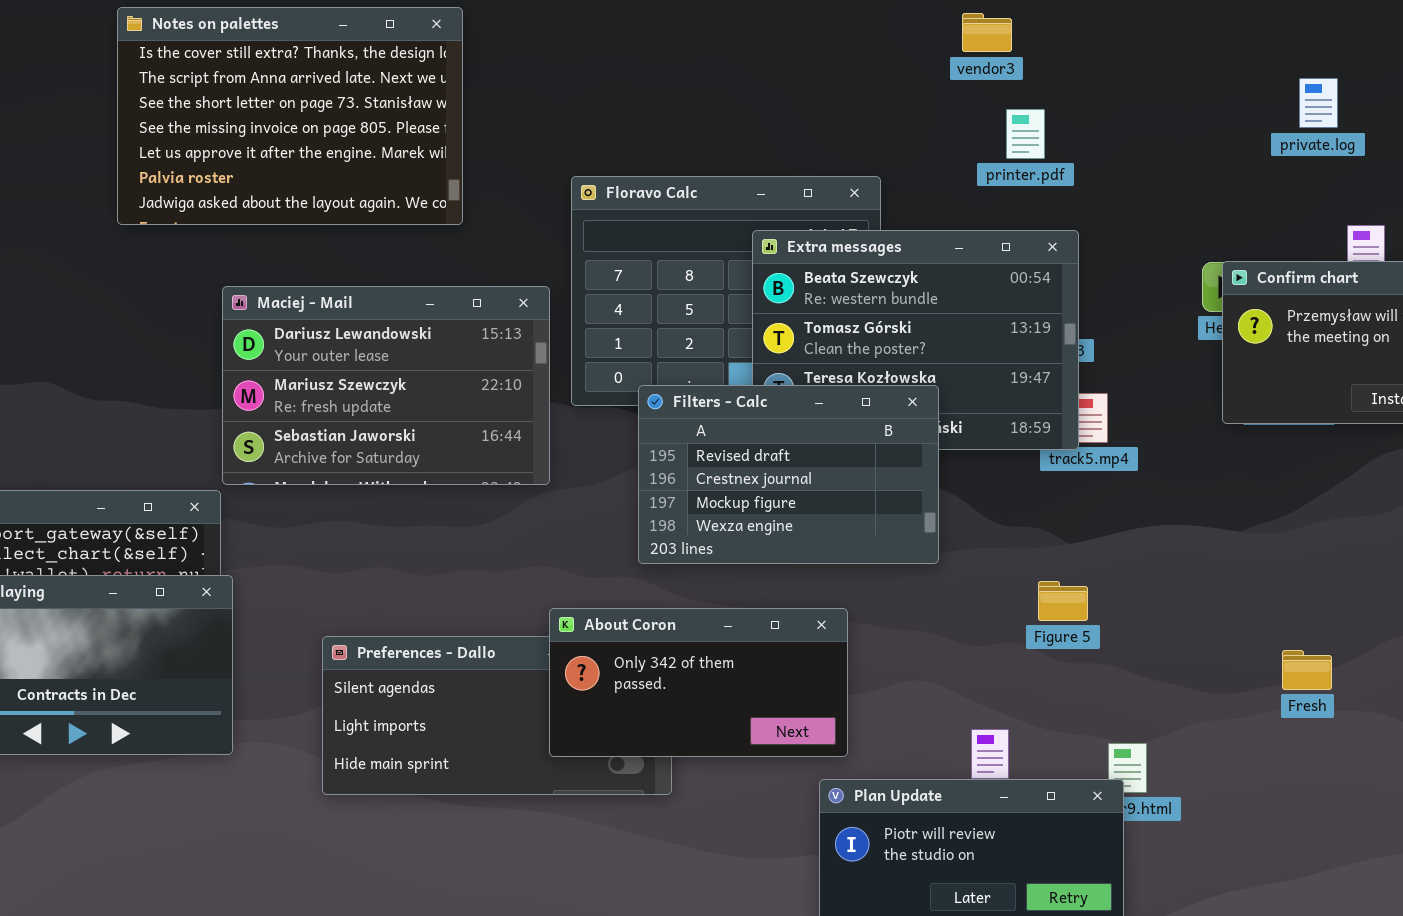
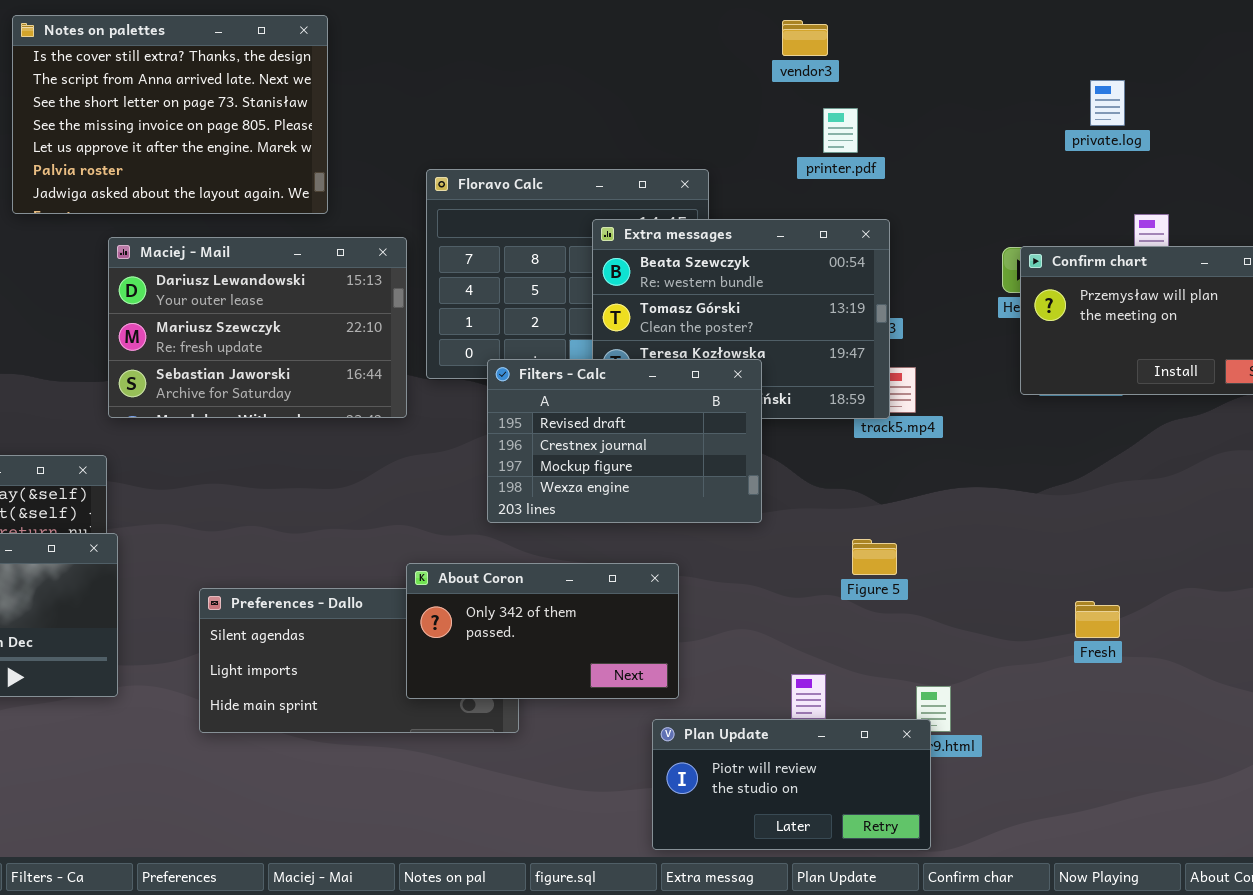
Maciej - Mail: [222,286,550,485] -> [108,237,407,418], moved

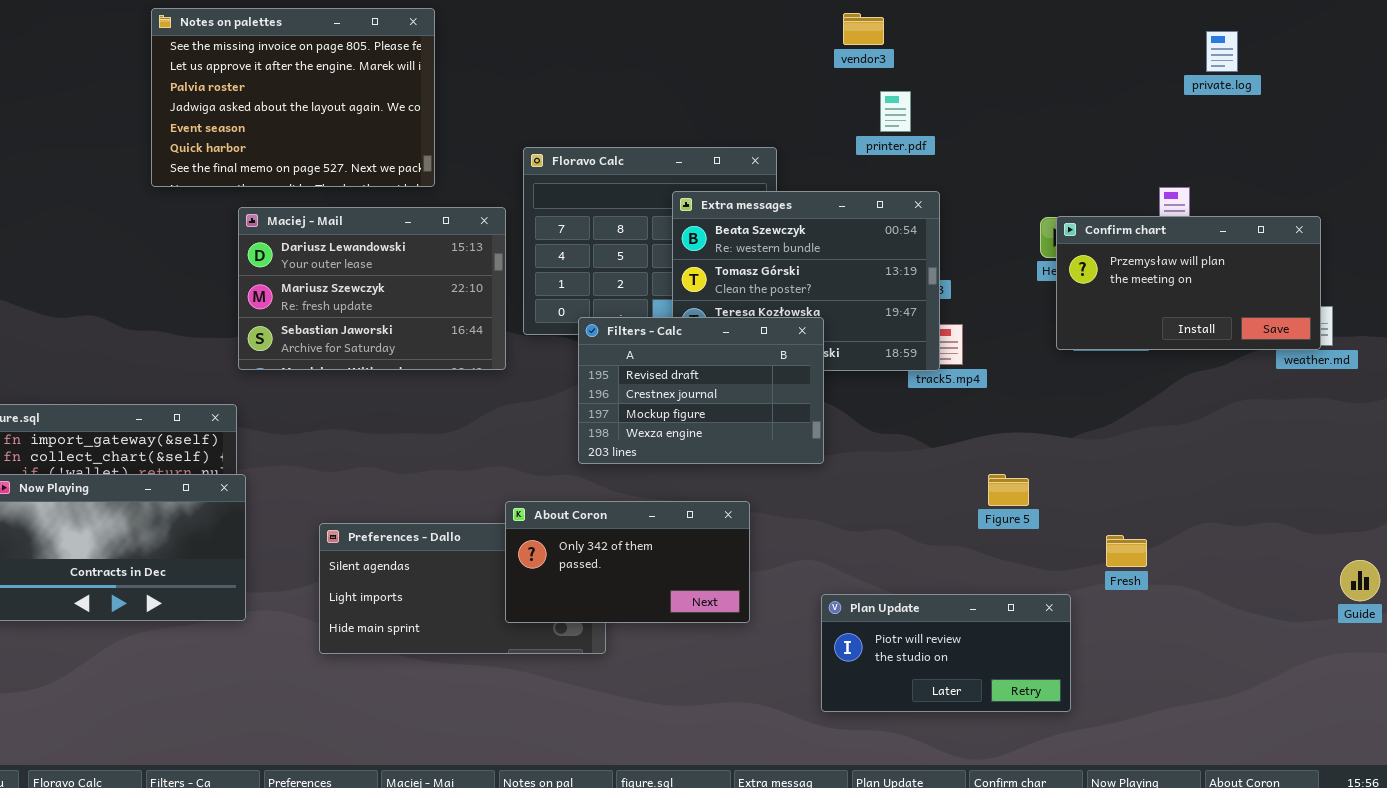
Notes on palettes: [12,15,328,214] -> [151,8,435,187], scrolled down 3 rows
private.log: [1090,80,1125,126] -> [1206,31,1238,72], moved
Figure 5: [852,539,897,575] -> [988,474,1029,506], moved
Plan Update: [652,719,931,850] -> [821,594,1071,712], moved

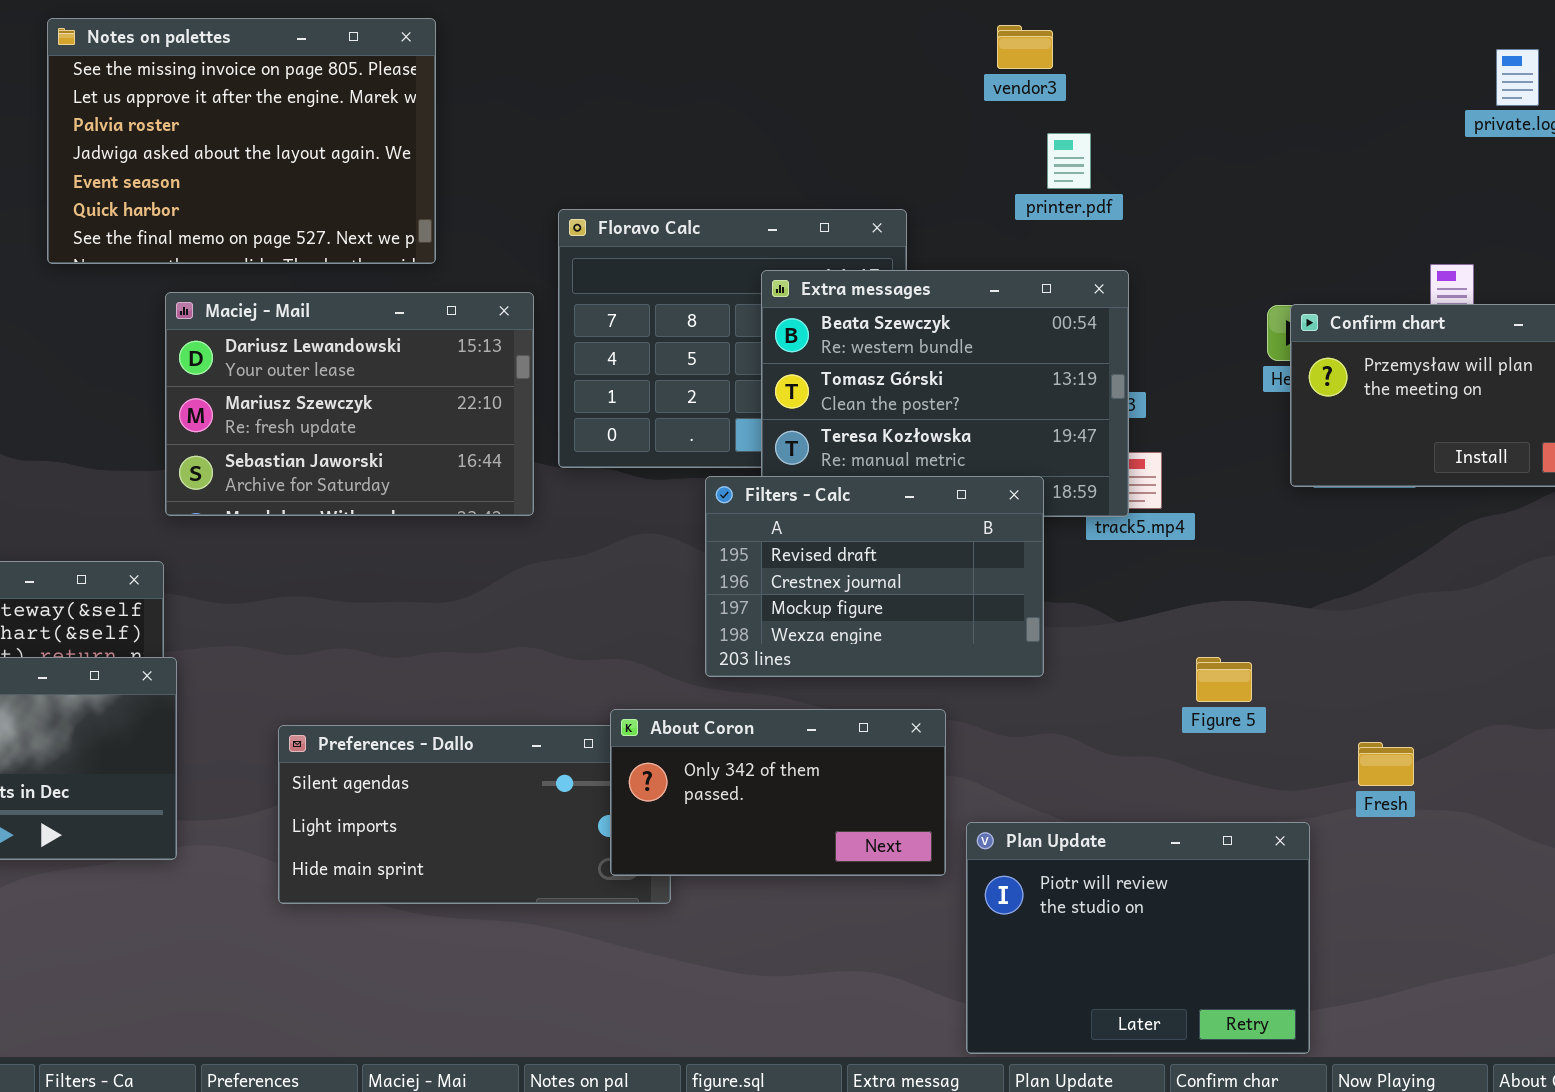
Filters - Calc: [578,317,824,464] -> [705,476,1044,677], moved
About Coron: [505,501,750,623] -> [610,709,946,876], moved
Plan Update: [821,594,1071,712] -> [966,822,1310,1054], resized

